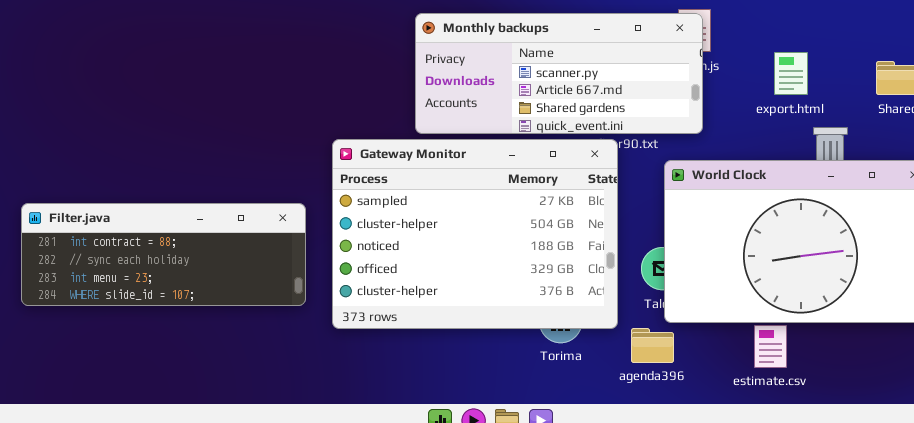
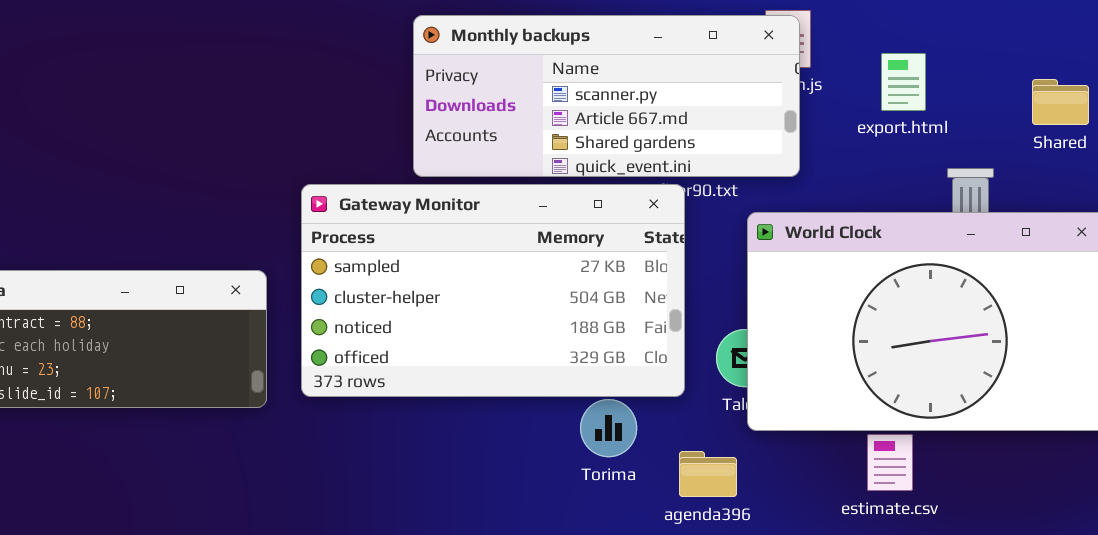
export.html: [774,52,808,95] -> [881,53,926,111], moved
Gateway Monitor: [332,139,618,329] -> [301,184,685,397], resized
agenda396: [631,328,674,363] -> [679,451,737,497], moved

